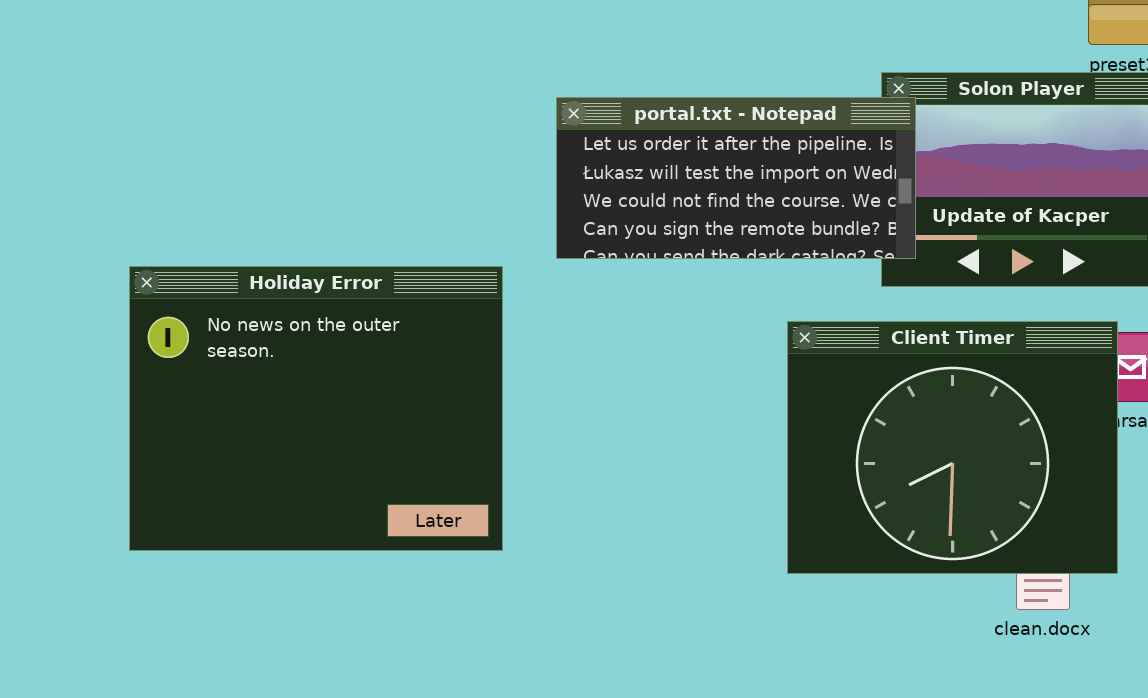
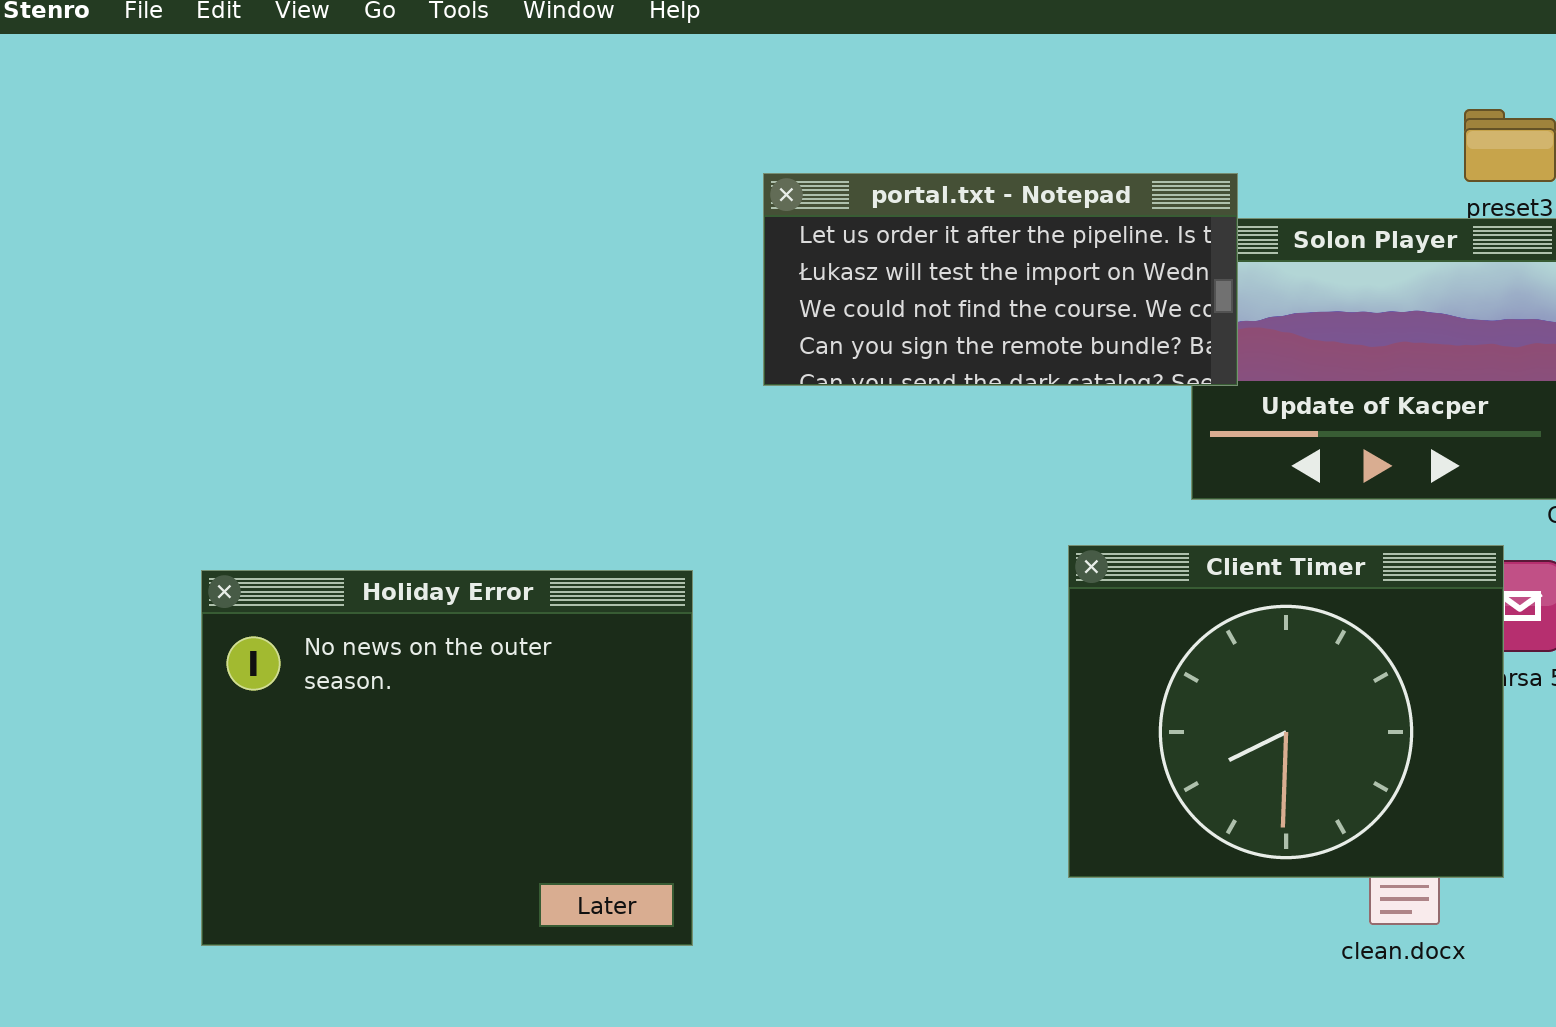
portal.txt - Notepad: [556,97,916,259] -> [763,173,1238,386], moved
Holiday Error: [129,266,503,551] -> [201,570,693,946], moved

